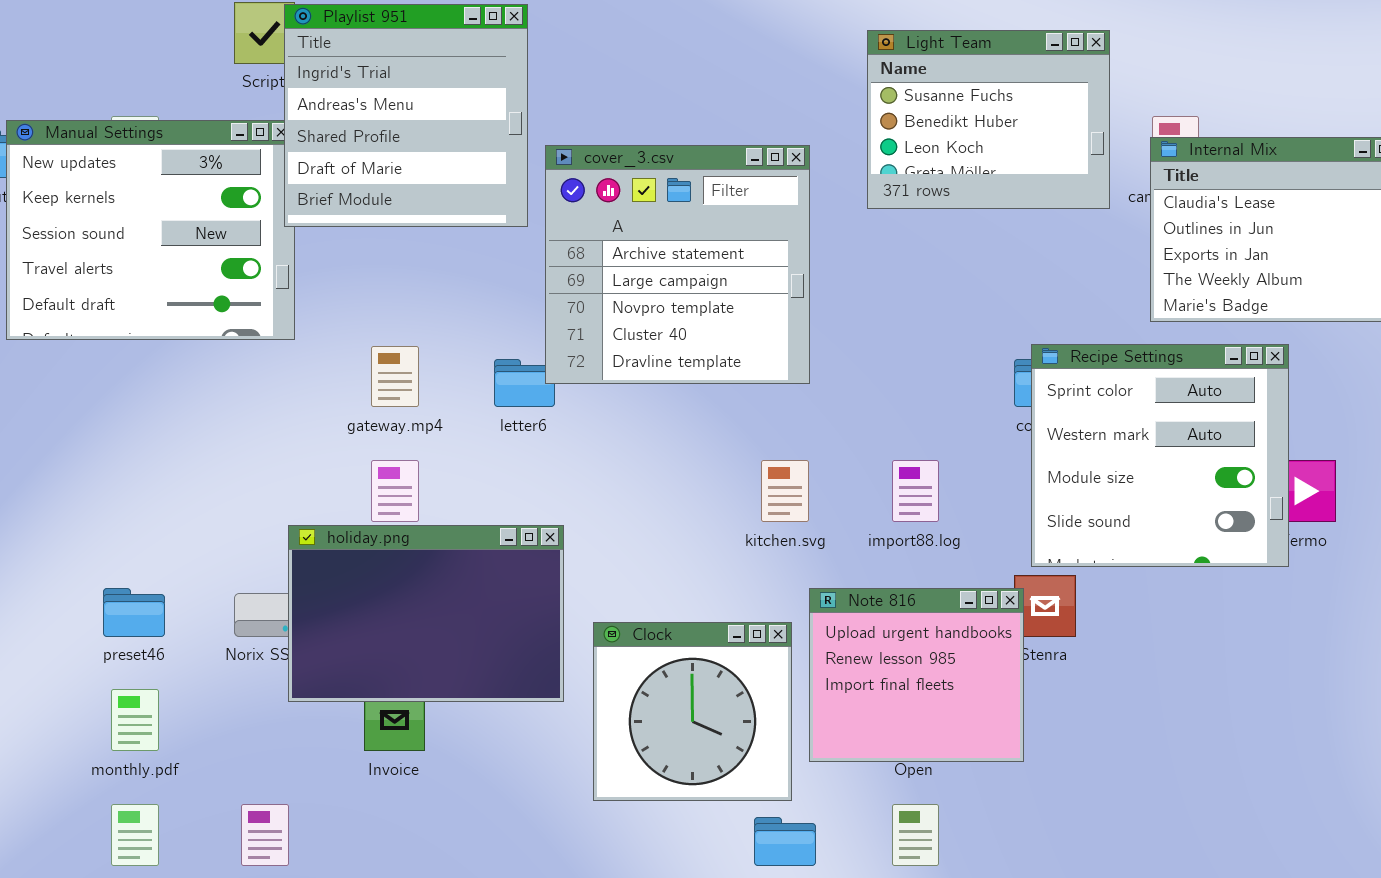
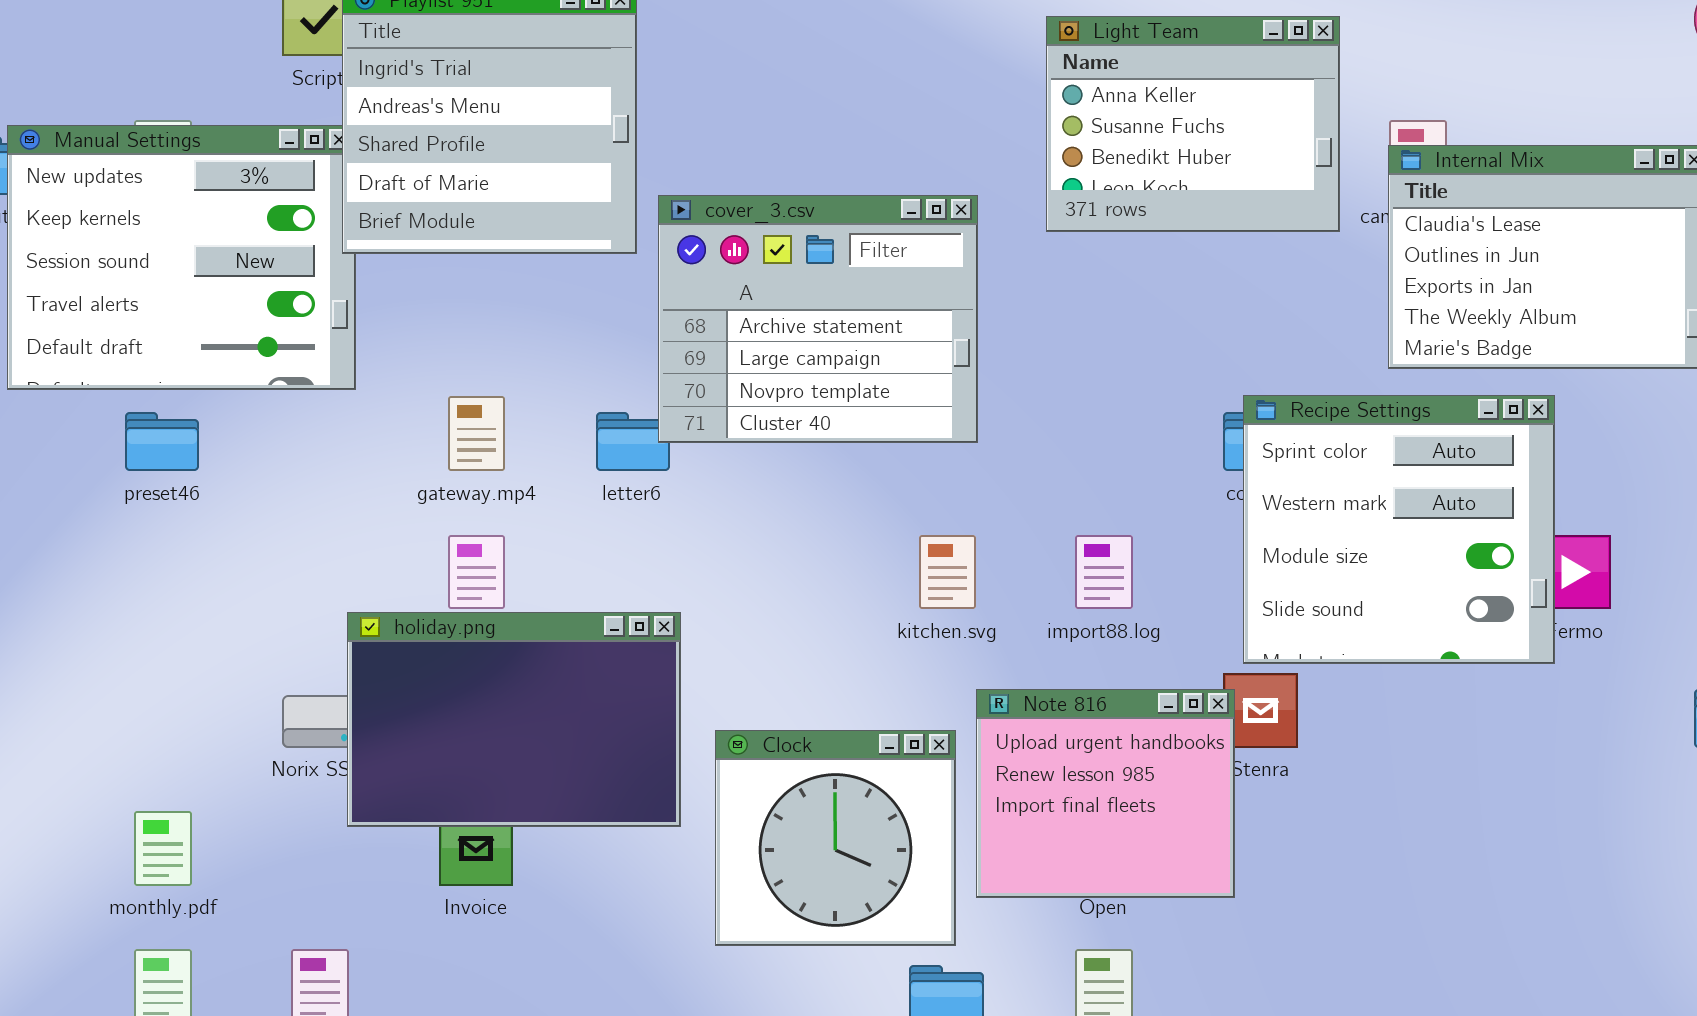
Light Team: [867,30,1110,209] -> [1046,16,1340,232], scrolled up 1 row
cover_3.csv: [545,145,810,384] -> [658,195,978,443], resized
preset46: [103,588,165,637] -> [125,412,199,471], moved

